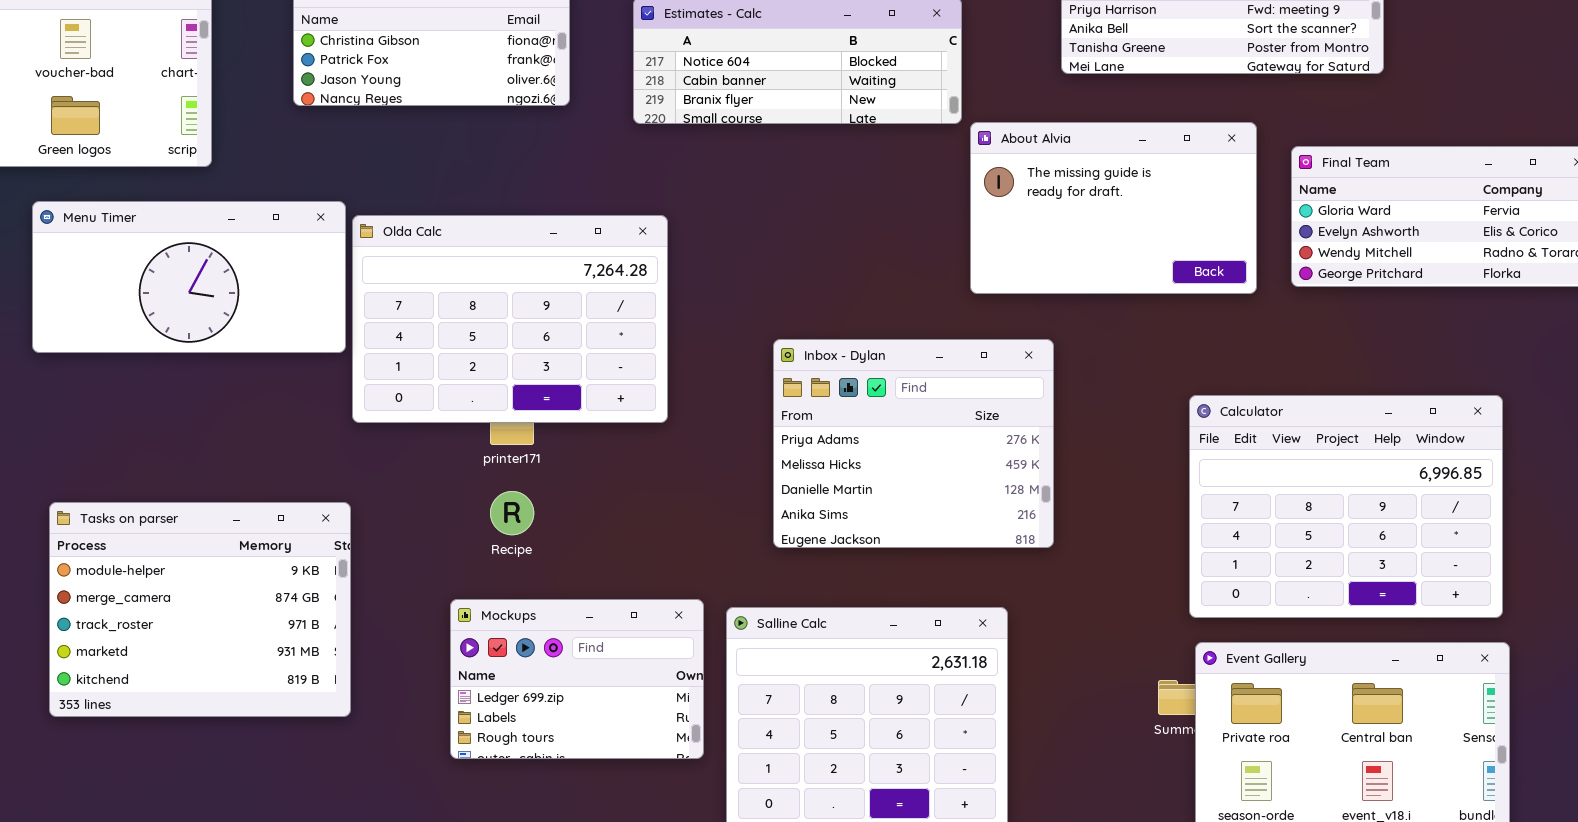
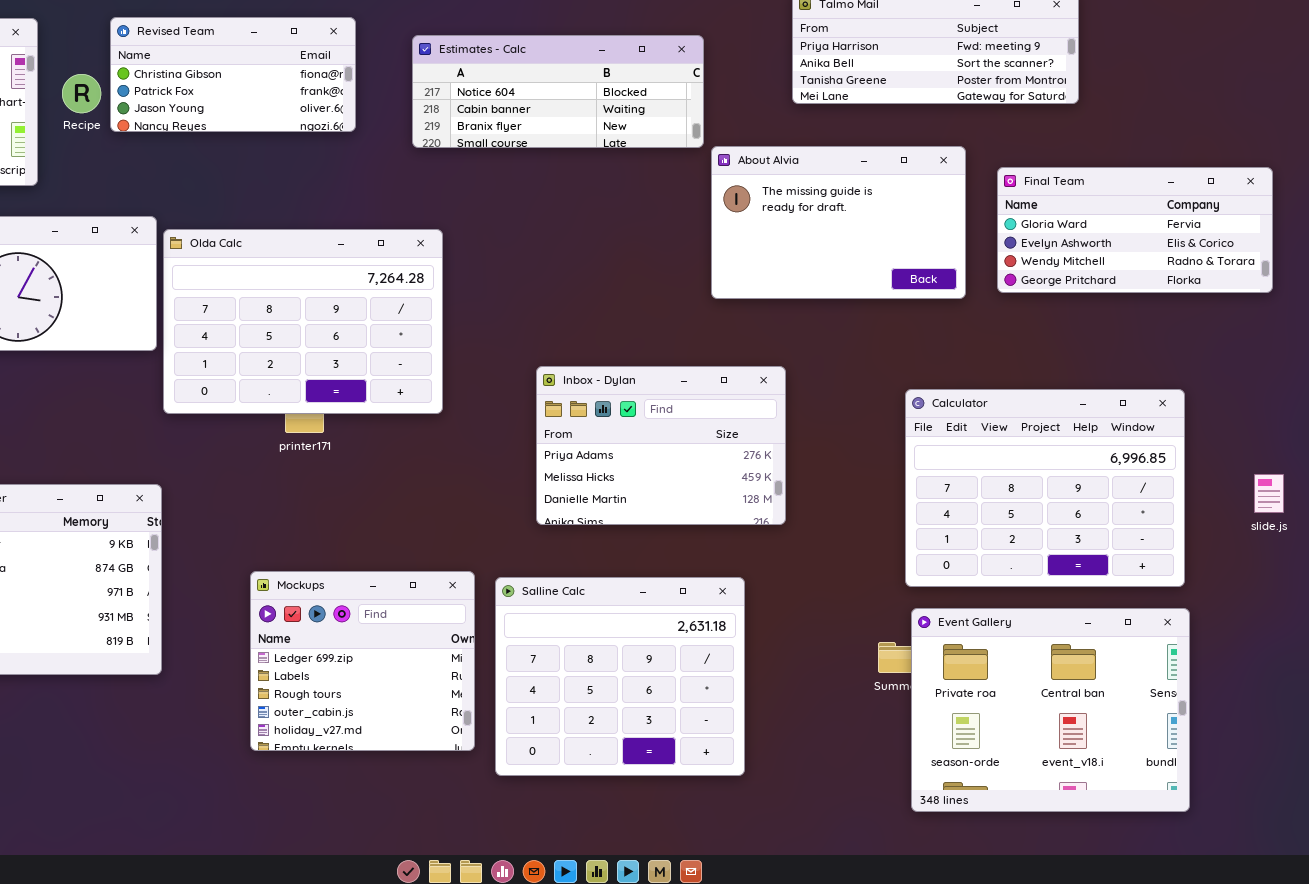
Inbox - Dylan: [773,339,1054,548] -> [536,366,786,525], resized
Recipe: [490,491,534,535] -> [62,74,101,113], moved
Mockups: [450,599,704,759] -> [250,571,475,751], resized

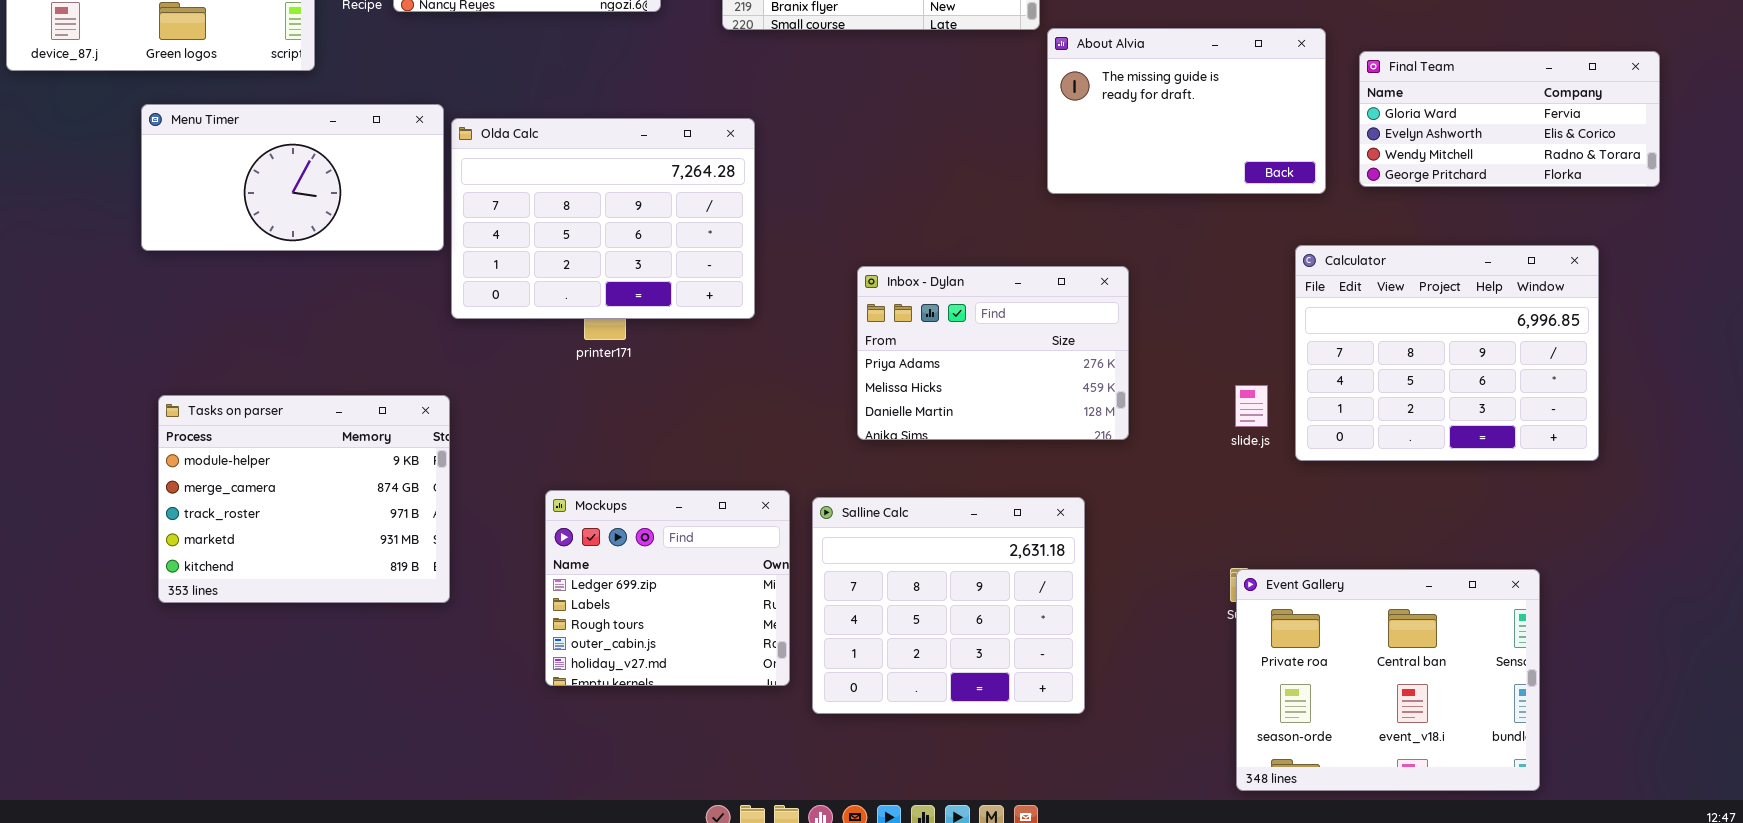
Calculator: [905,389,1185,587] -> [1295,245,1599,461], moved
slide.js: [1254,474,1284,513] -> [1235,385,1268,427], moved
Event Gallery: [911,608,1190,812] -> [1236,569,1540,791], moved

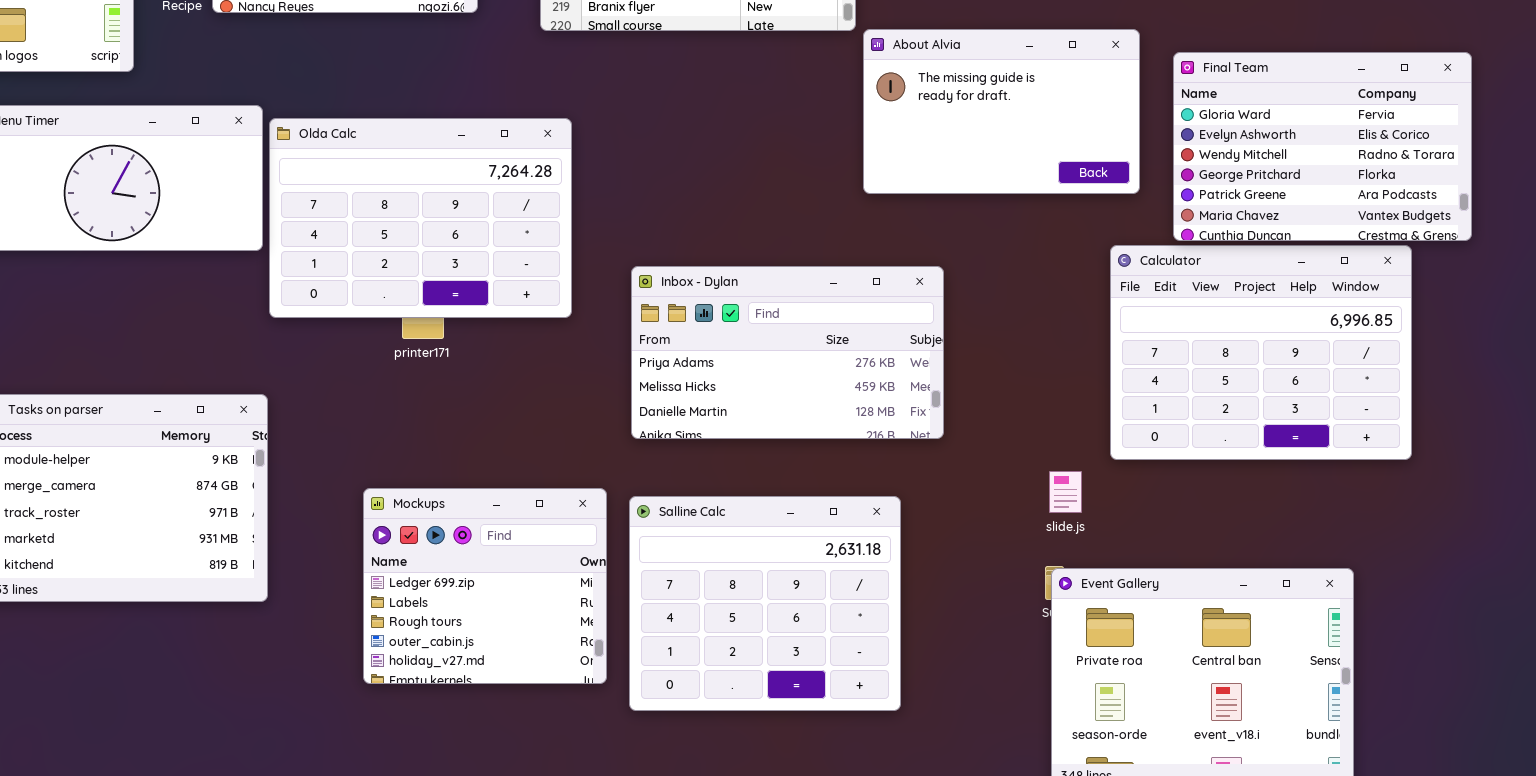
Final Team: [1359,51,1660,187] -> [1173,52,1472,241], resized
Inbox - Dylan: [857,266,1129,440] -> [631,266,944,439], resized
slide.js: [1235,385,1268,427] -> [1049,471,1082,513], moved

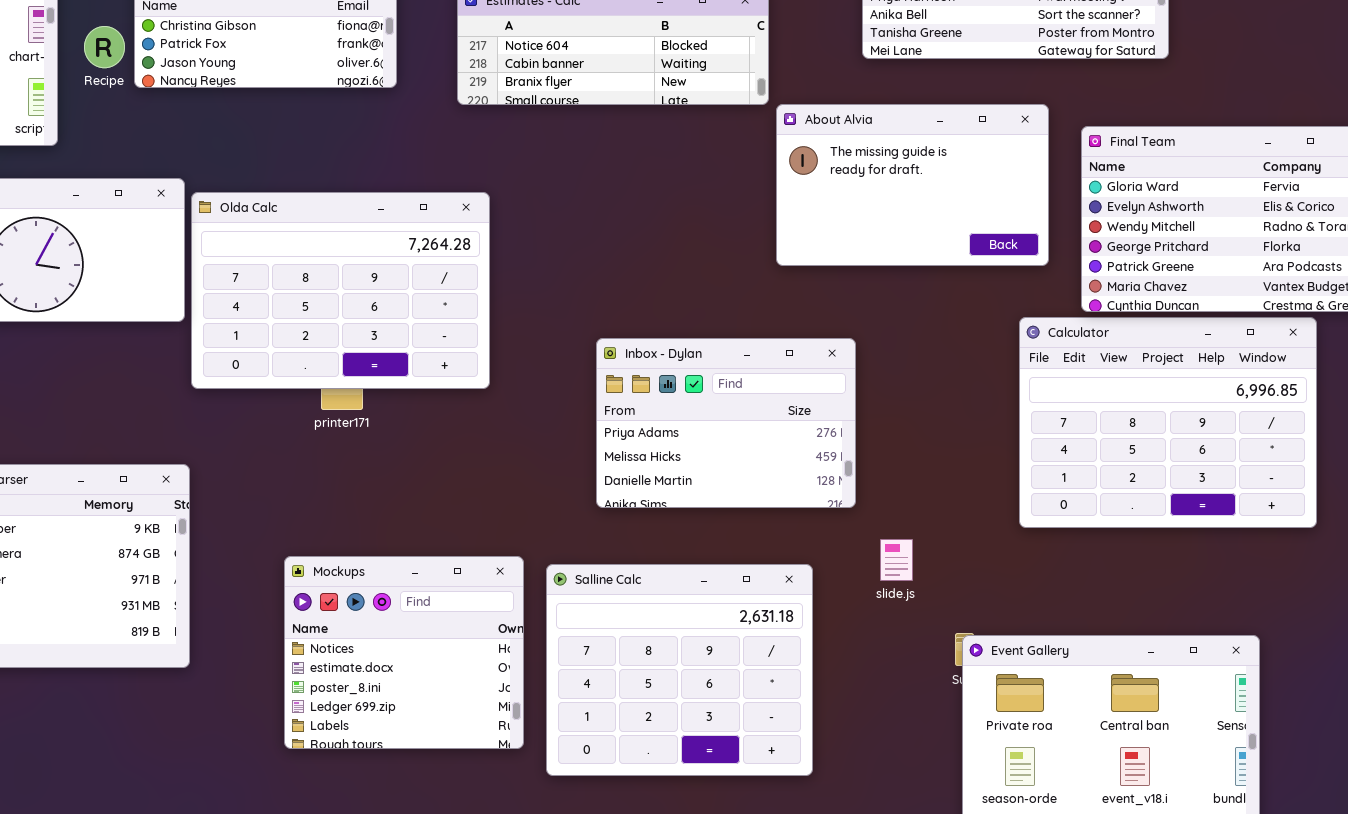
Inbox - Dylan: [631,266,944,439] -> [596,338,856,508], resized
slide.js: [1049,471,1082,513] -> [880,539,913,581], moved
Mockups: [363,488,607,684] -> [284,556,524,749], scrolled up 3 rows

